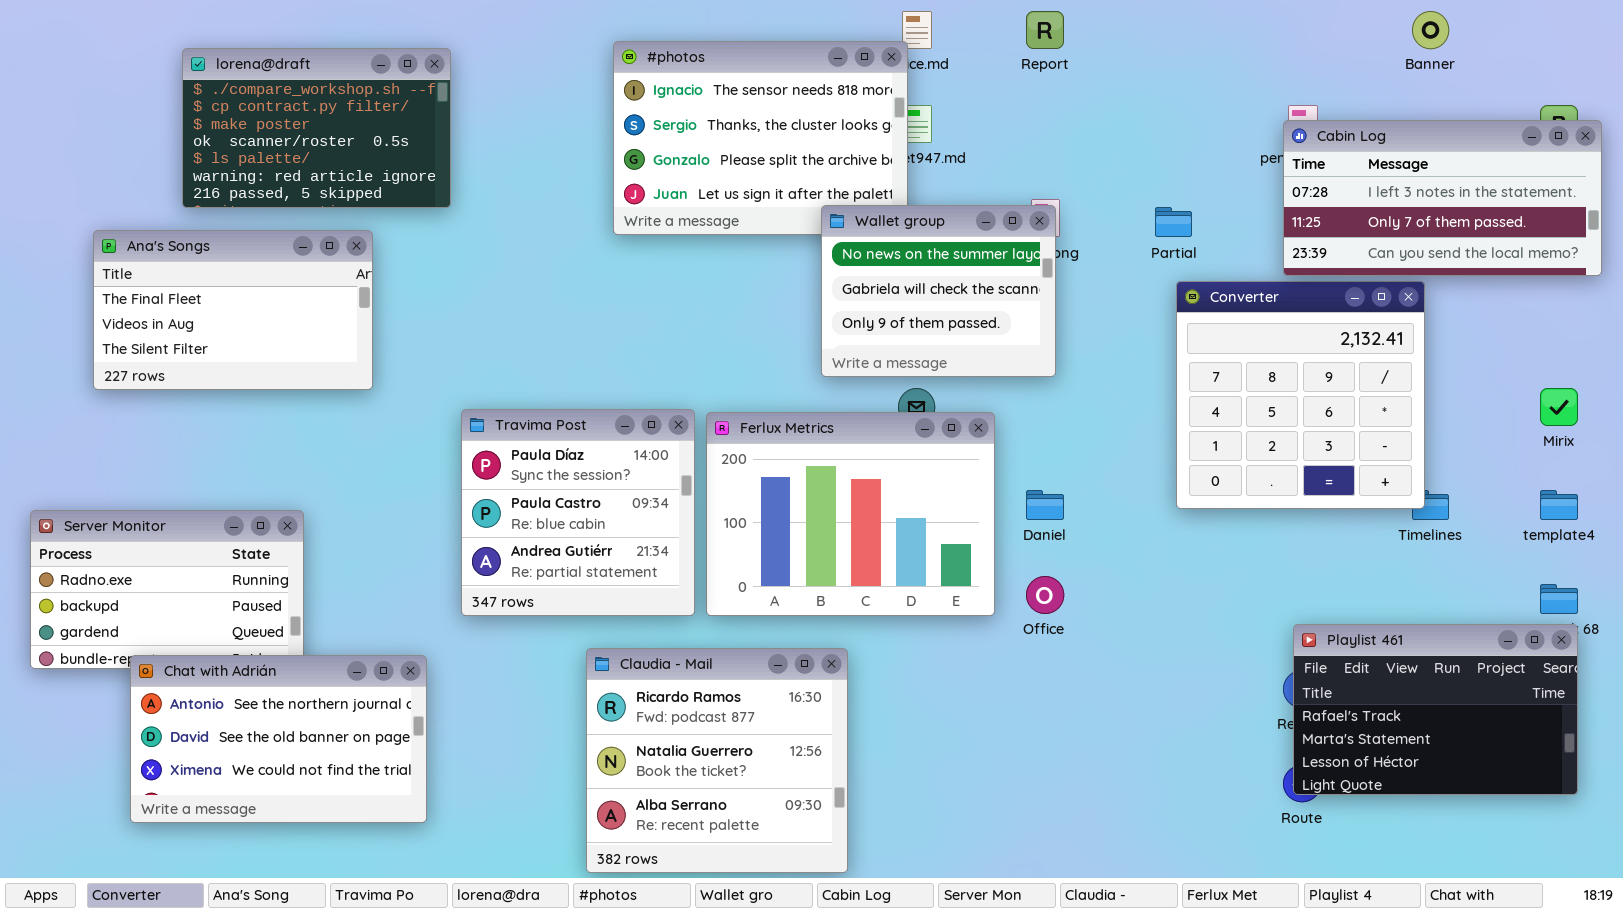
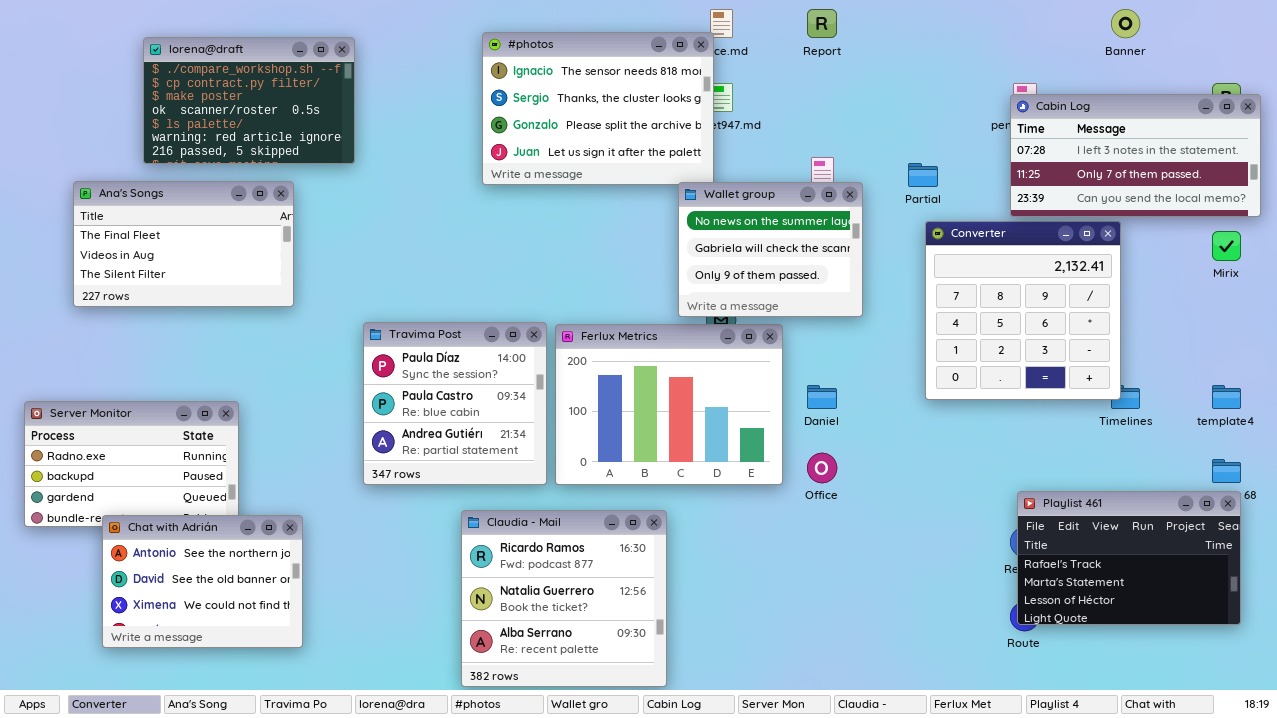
Wallet group: [821,205,1056,377] -> [678,182,863,317], moved
Mirix: [1540,388,1578,426] -> [1212,231,1241,261], moved
Chat with Adrián: [130,655,427,823] -> [102,515,303,648], resized

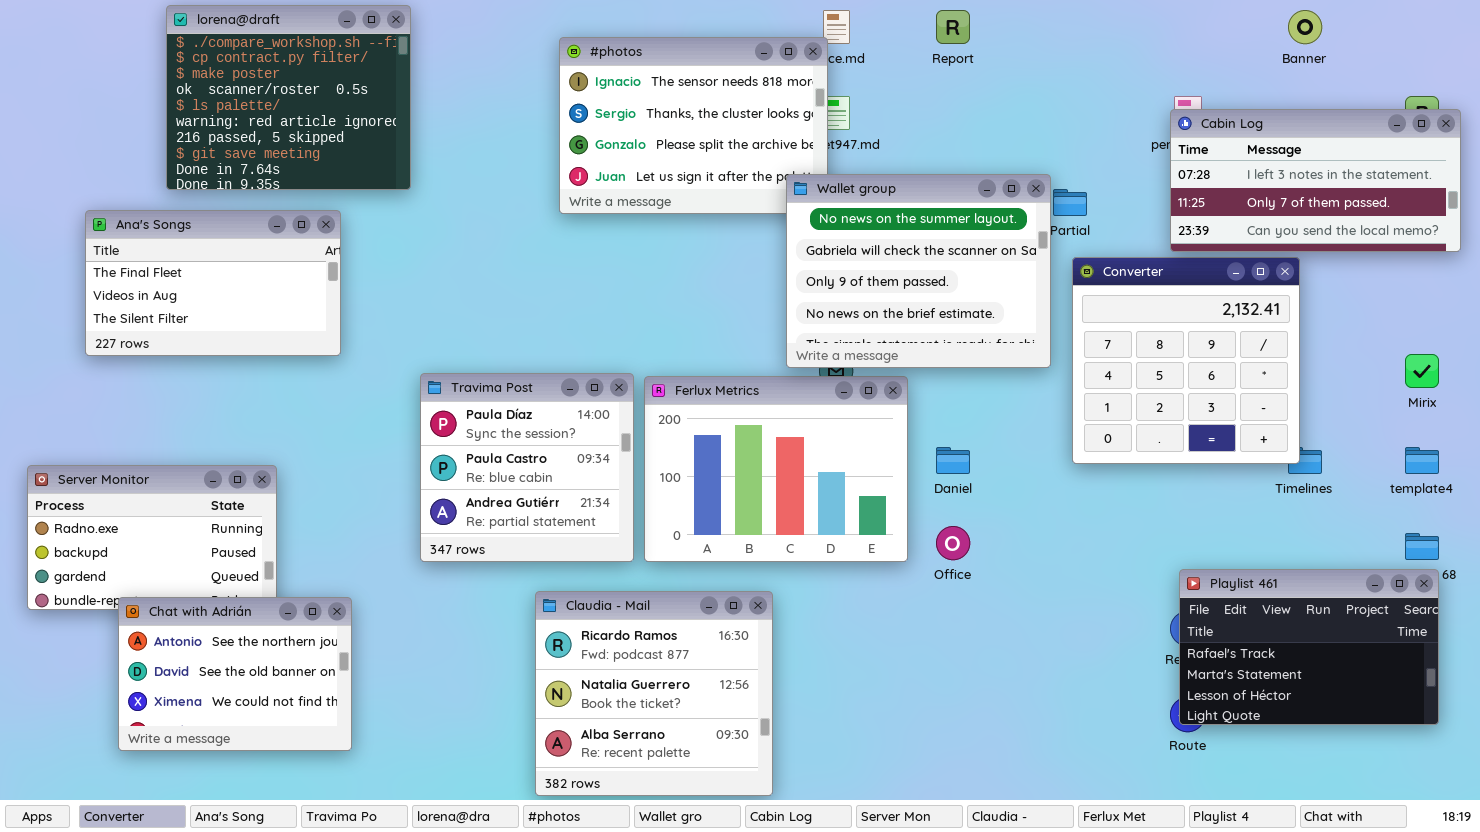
lorena@draft: [143,37,355,164] -> [166,5,411,190], resized
Wallet group: [678,182,863,317] -> [786,174,1051,368], resized
Mirix: [1212,231,1241,261] -> [1405,354,1439,388], moved

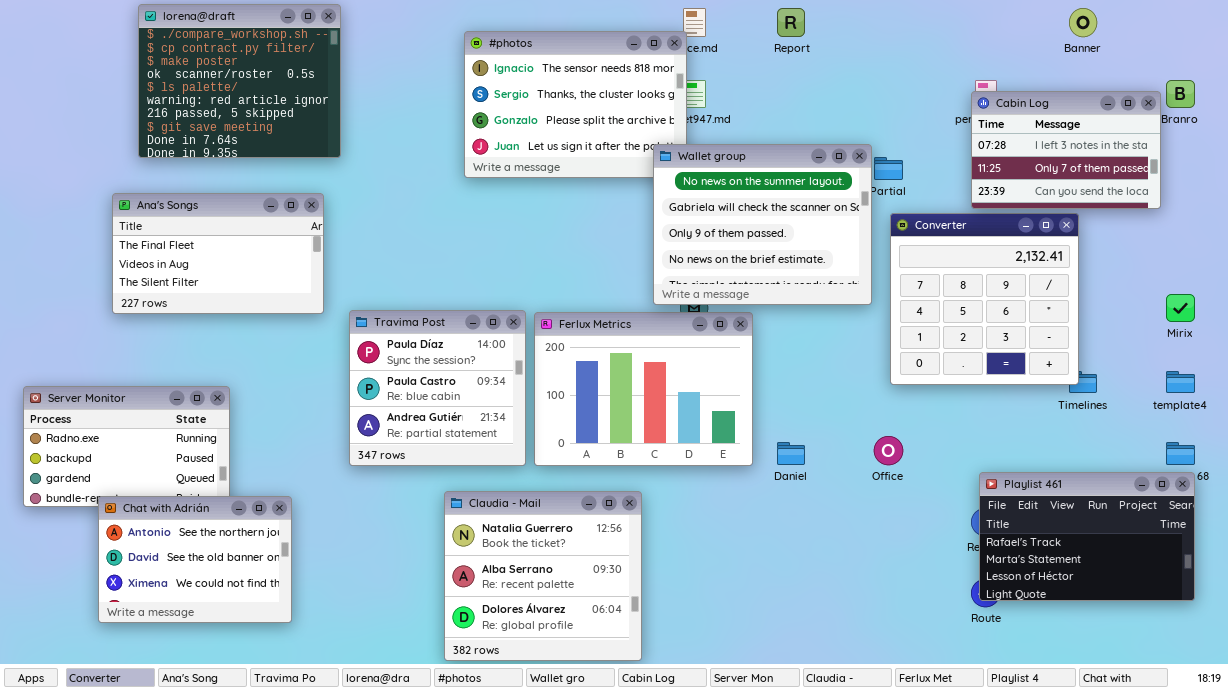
Cabin Log: [1170,109,1461,252] -> [971,91,1161,209], resized
Ana's Songs: [85,210,341,356] -> [112,193,324,314], moved
Daniel: [936,447,970,474] -> [777,442,805,465], moved
Office: [936,526,970,560] -> [874,436,903,465], moved
Claudia - Mail: [535,591,773,796] -> [444,491,642,661], scrolled down 1 row

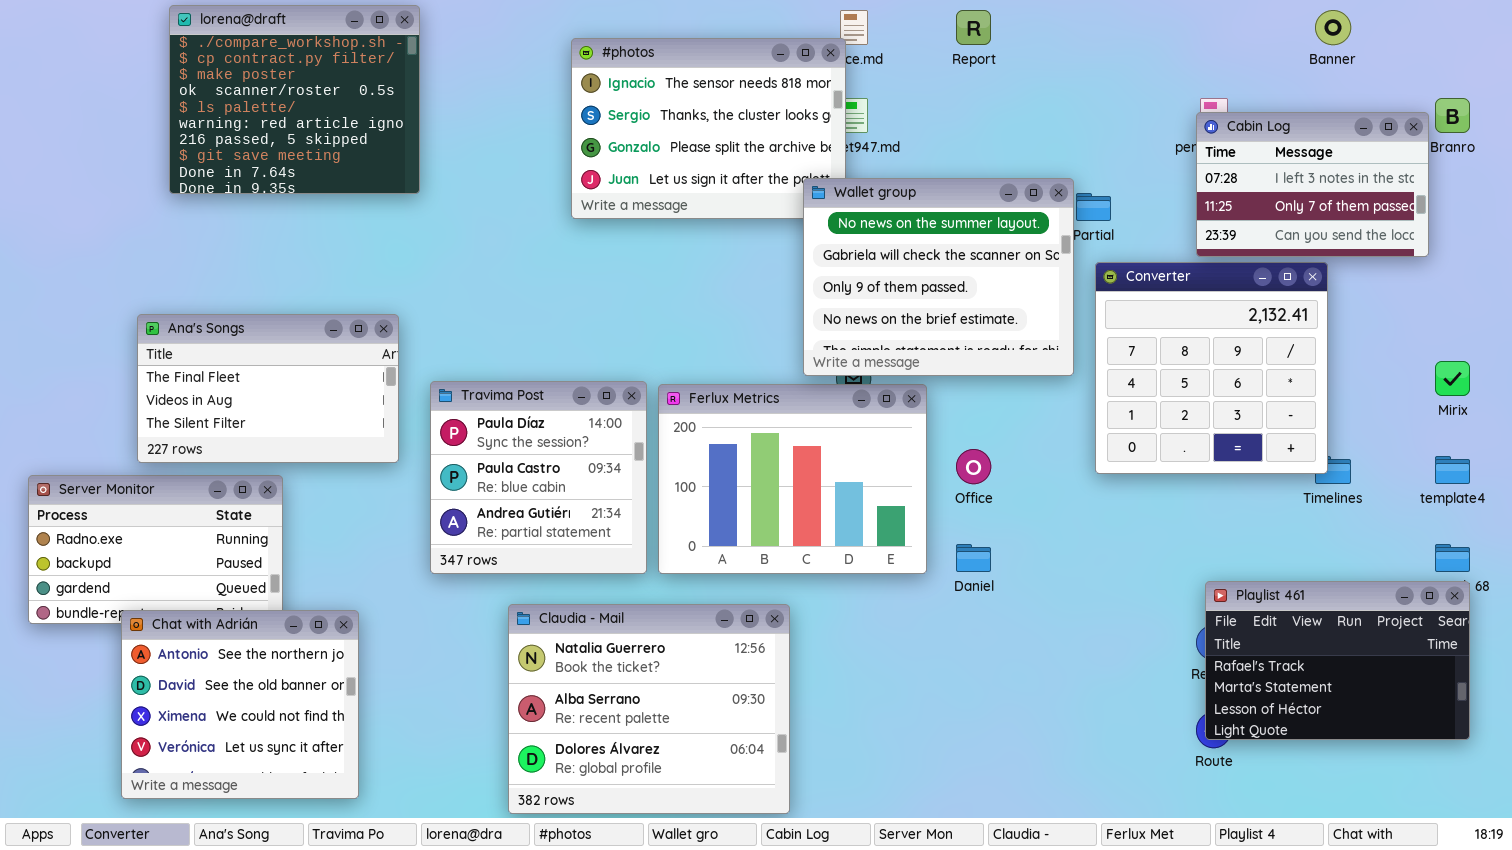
Ana's Songs: [112,193,324,314] -> [137,314,399,463], moved
Office: [874,436,903,465] -> [956,449,991,484], moved
Claudia - Mail: [444,491,642,661] -> [508,604,790,814], resized
Chat with Adrián: [98,496,292,623] -> [121,610,359,799], resized

